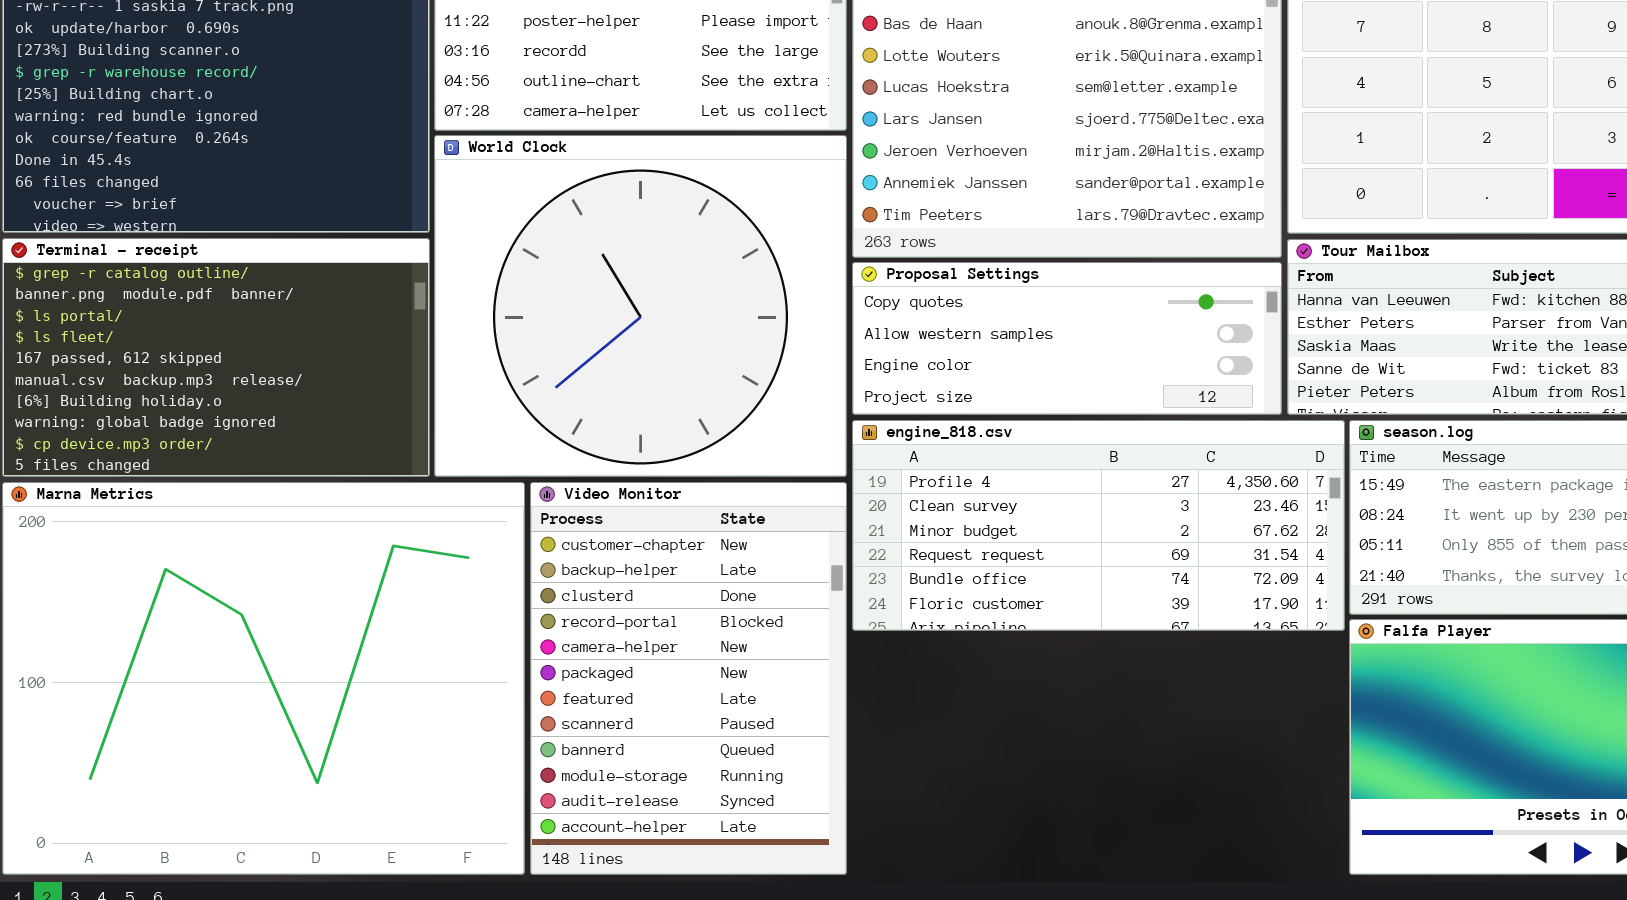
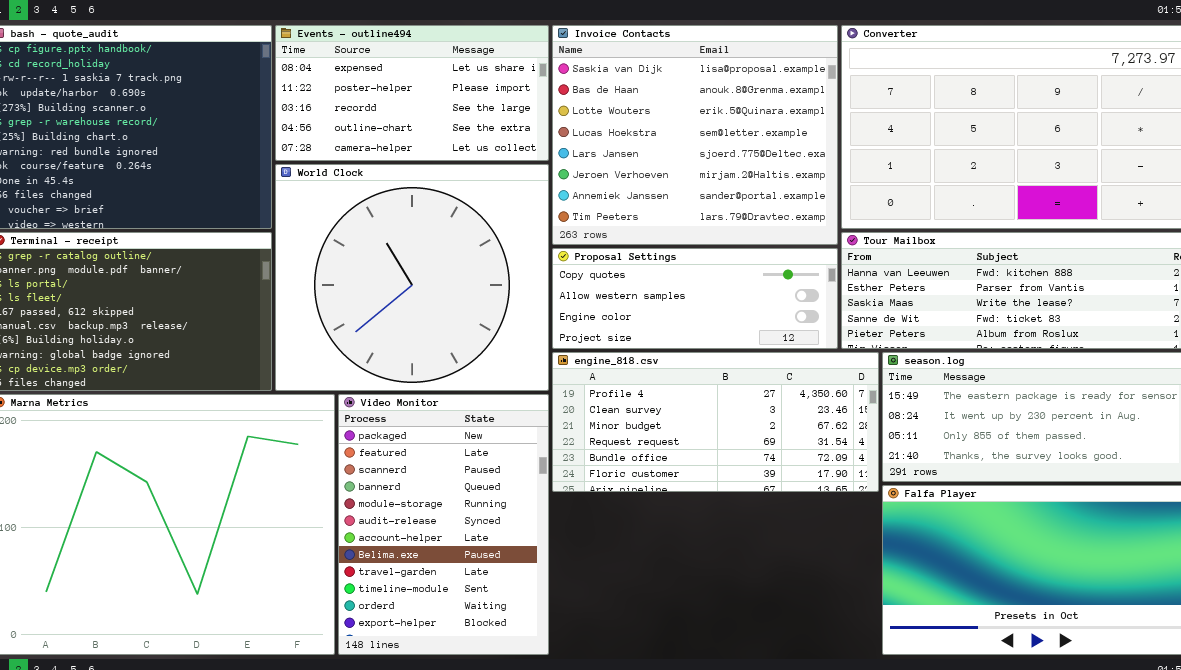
Video Monitor: [530,482,847,875] -> [338,394,549,655], scrolled down 5 rows

